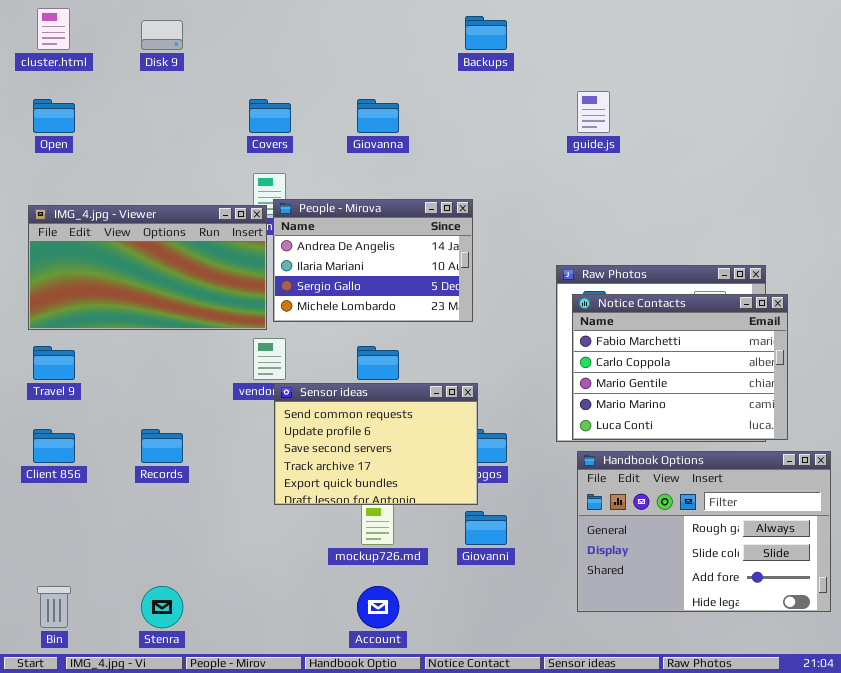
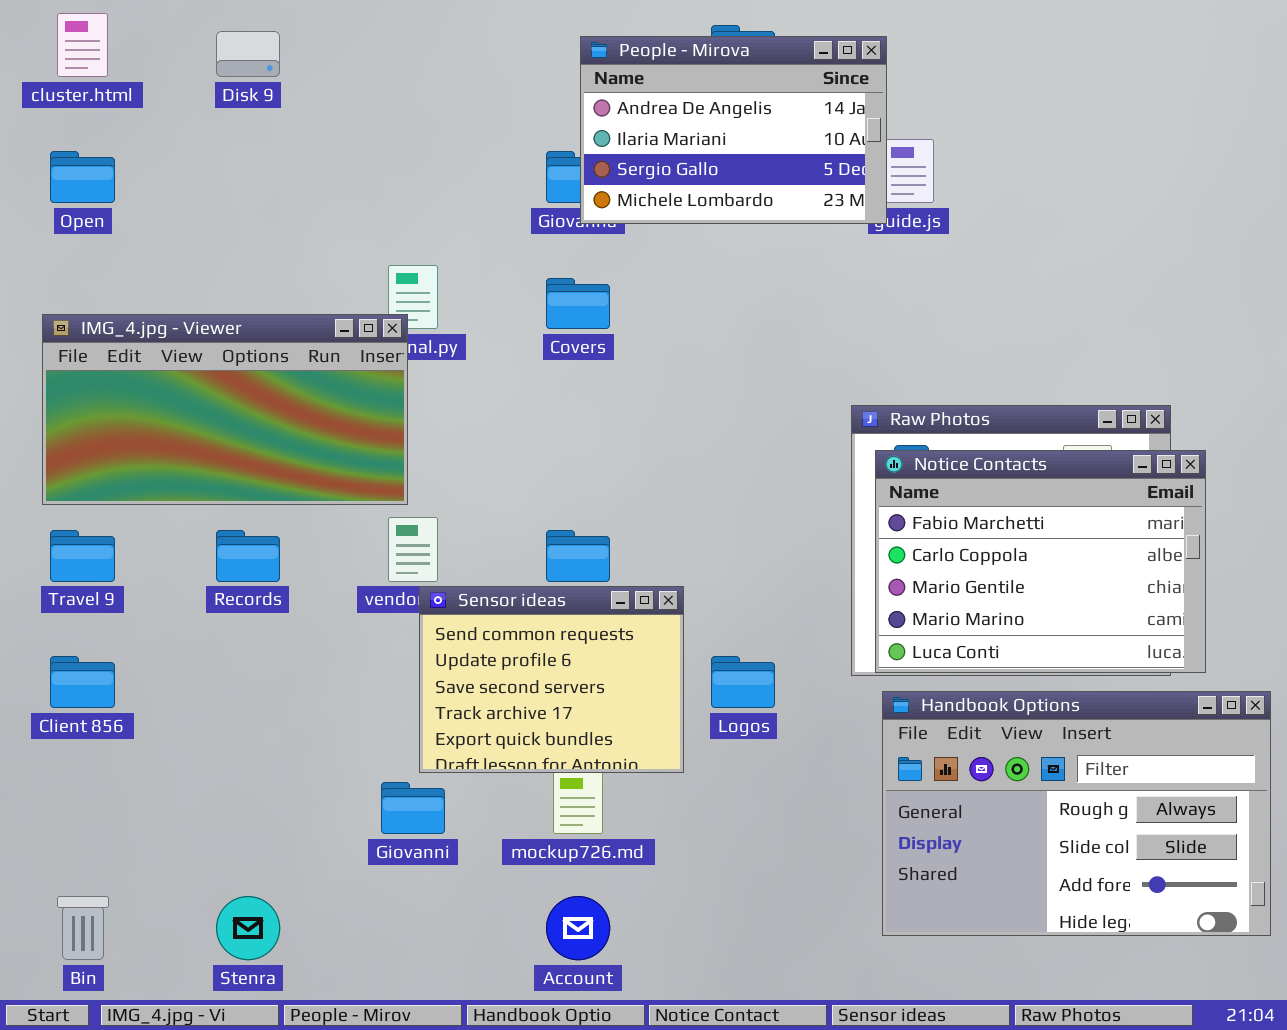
Covers: [249,99,291,133] -> [546,278,610,329], moved
People - Mirova: [273,199,473,322] -> [580,36,887,224], moved
Sensor ideas: [274,383,478,505] -> [419,586,684,773], resized
Records: [141,429,183,463] -> [216,530,280,582], moved
Giovanni: [465,511,507,545] -> [381,782,445,834], moved

